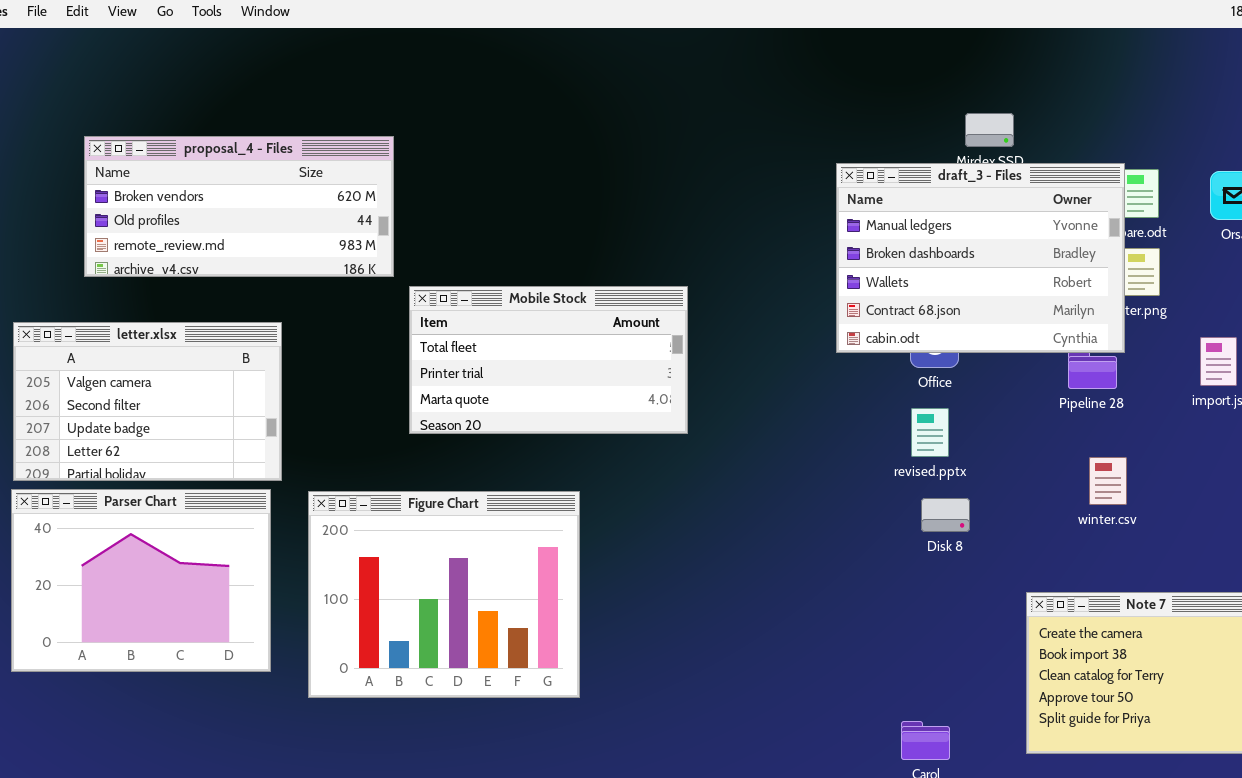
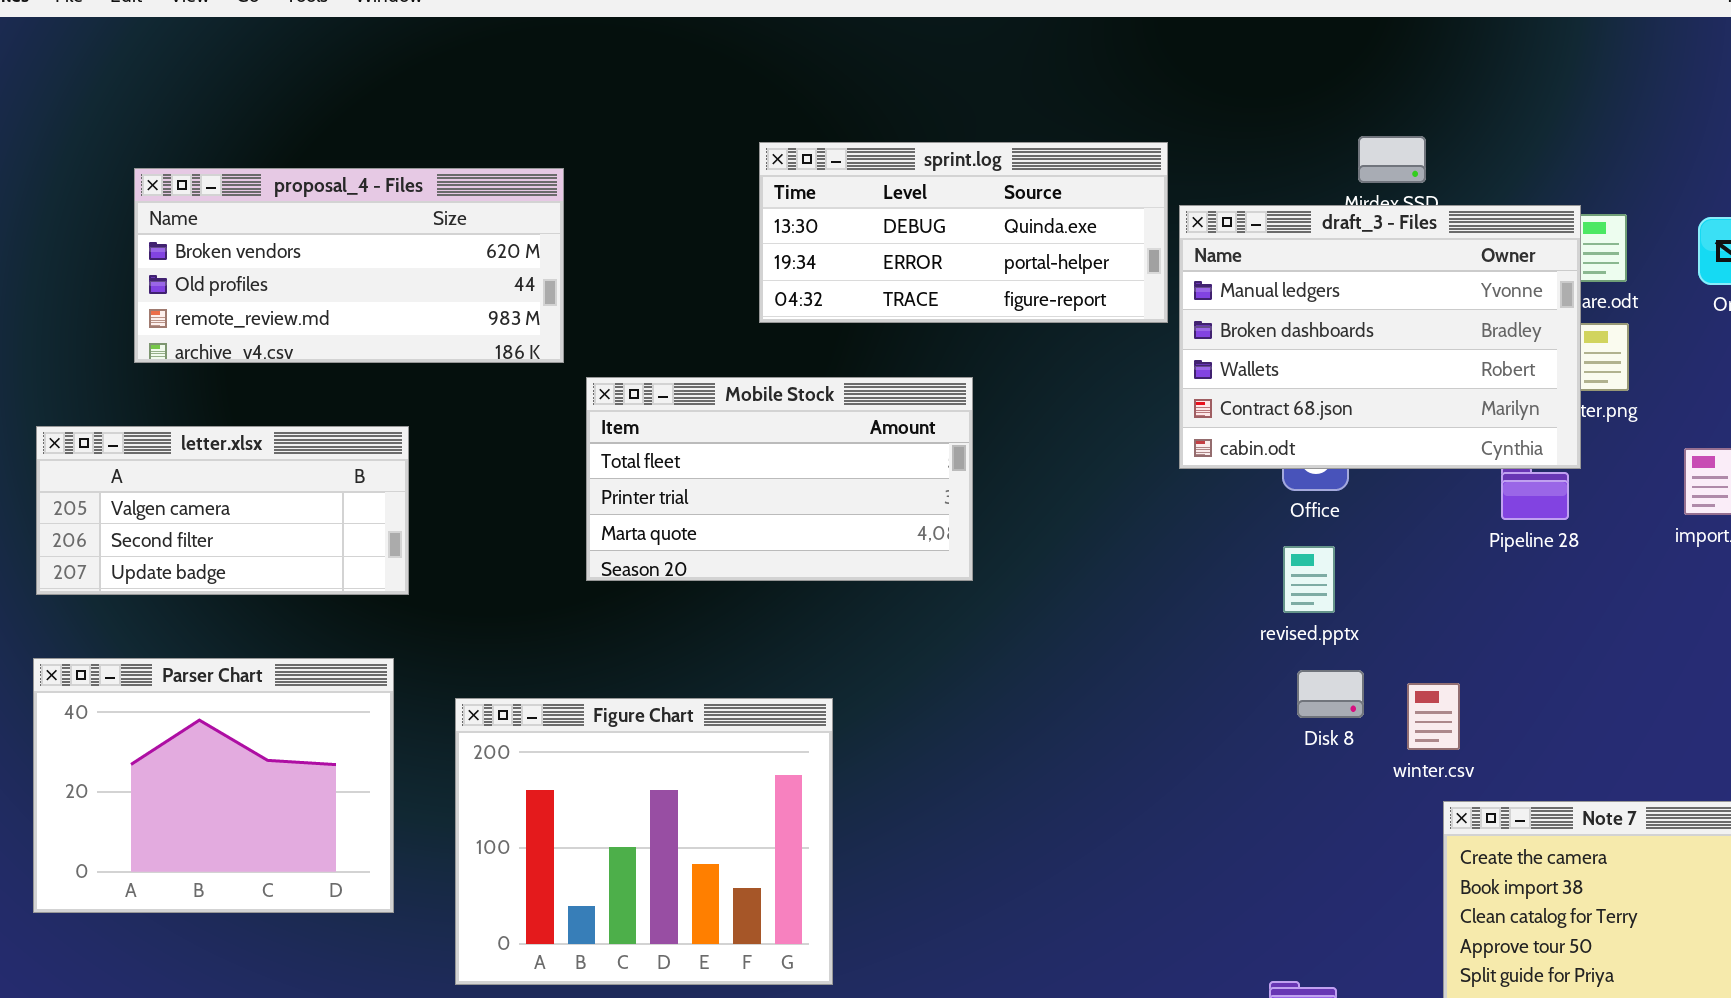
sprint.log: none -> [759,142,1168,323], opened
letter.xlsx: [13,322,282,481] -> [36,426,409,595], resized
winter.csv: [1089,457,1127,505] -> [1407,683,1460,750], moved
Figure Chart: [308,491,580,698] -> [455,698,833,985], moved

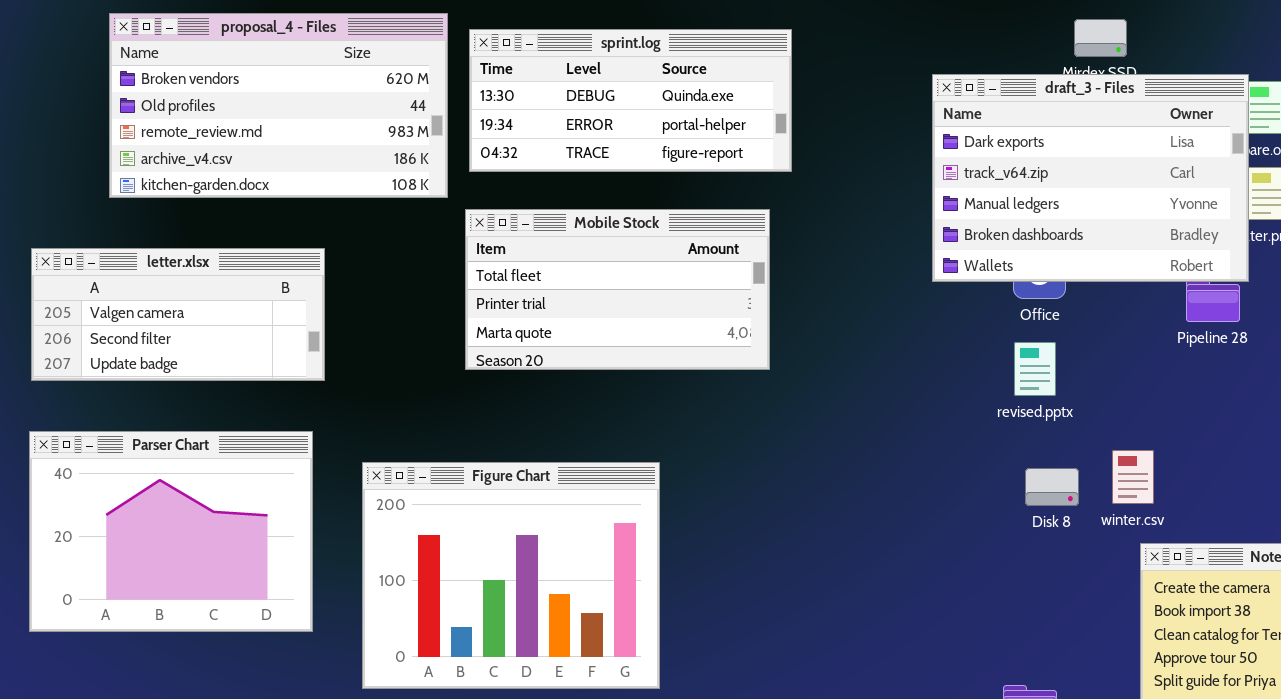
sprint.log: [759,142,1168,323] -> [469,29,792,172], moved
proposal_4 - Files: [134,168,564,363] -> [109,13,448,198], resized
draft_3 - Files: [1179,205,1581,469] -> [932,74,1249,282], scrolled up 2 rows
Disk 8: [1297,670,1364,718] -> [1025,468,1079,506], moved

